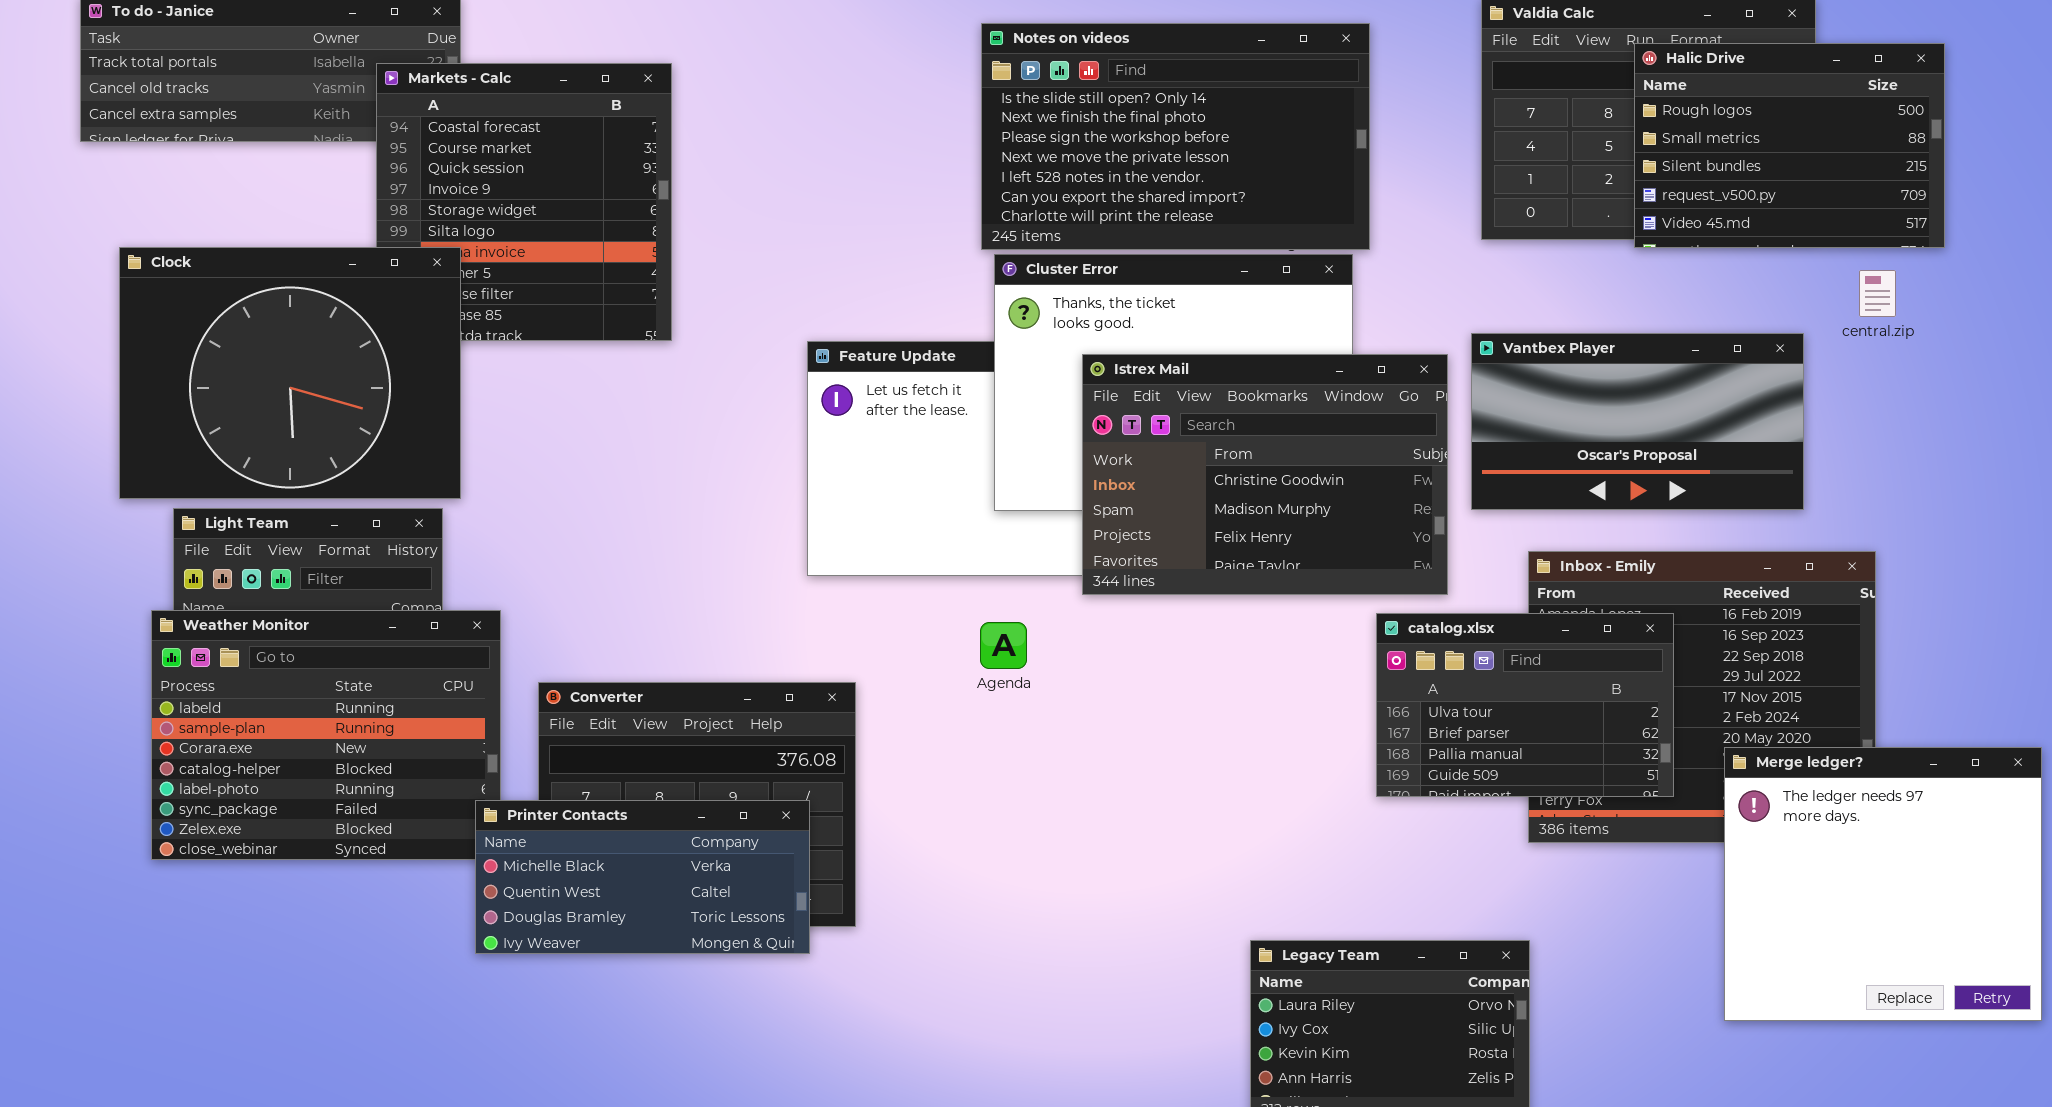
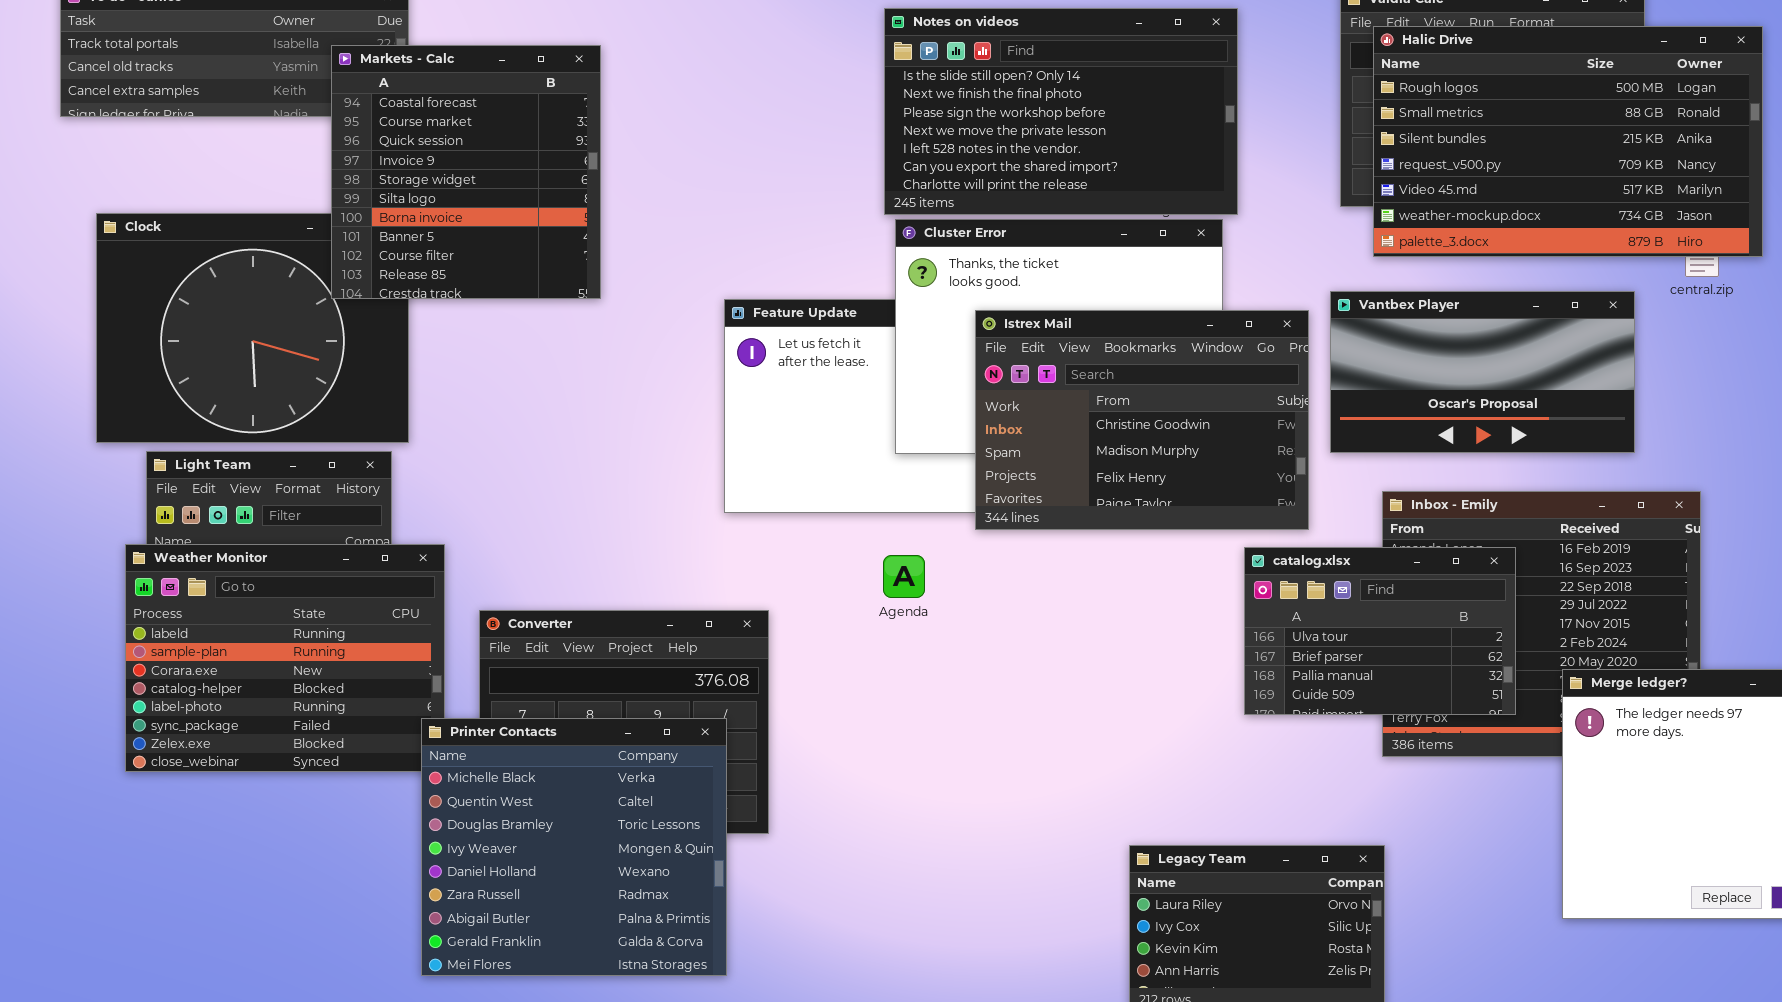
Halic Drive: [1634,43,1945,248] -> [1373,26,1763,257], resized
Markets - Calc: [376,63,672,341] -> [331,45,601,299], raised
Printer Contacts: [475,800,810,954] -> [421,718,727,976], resized

